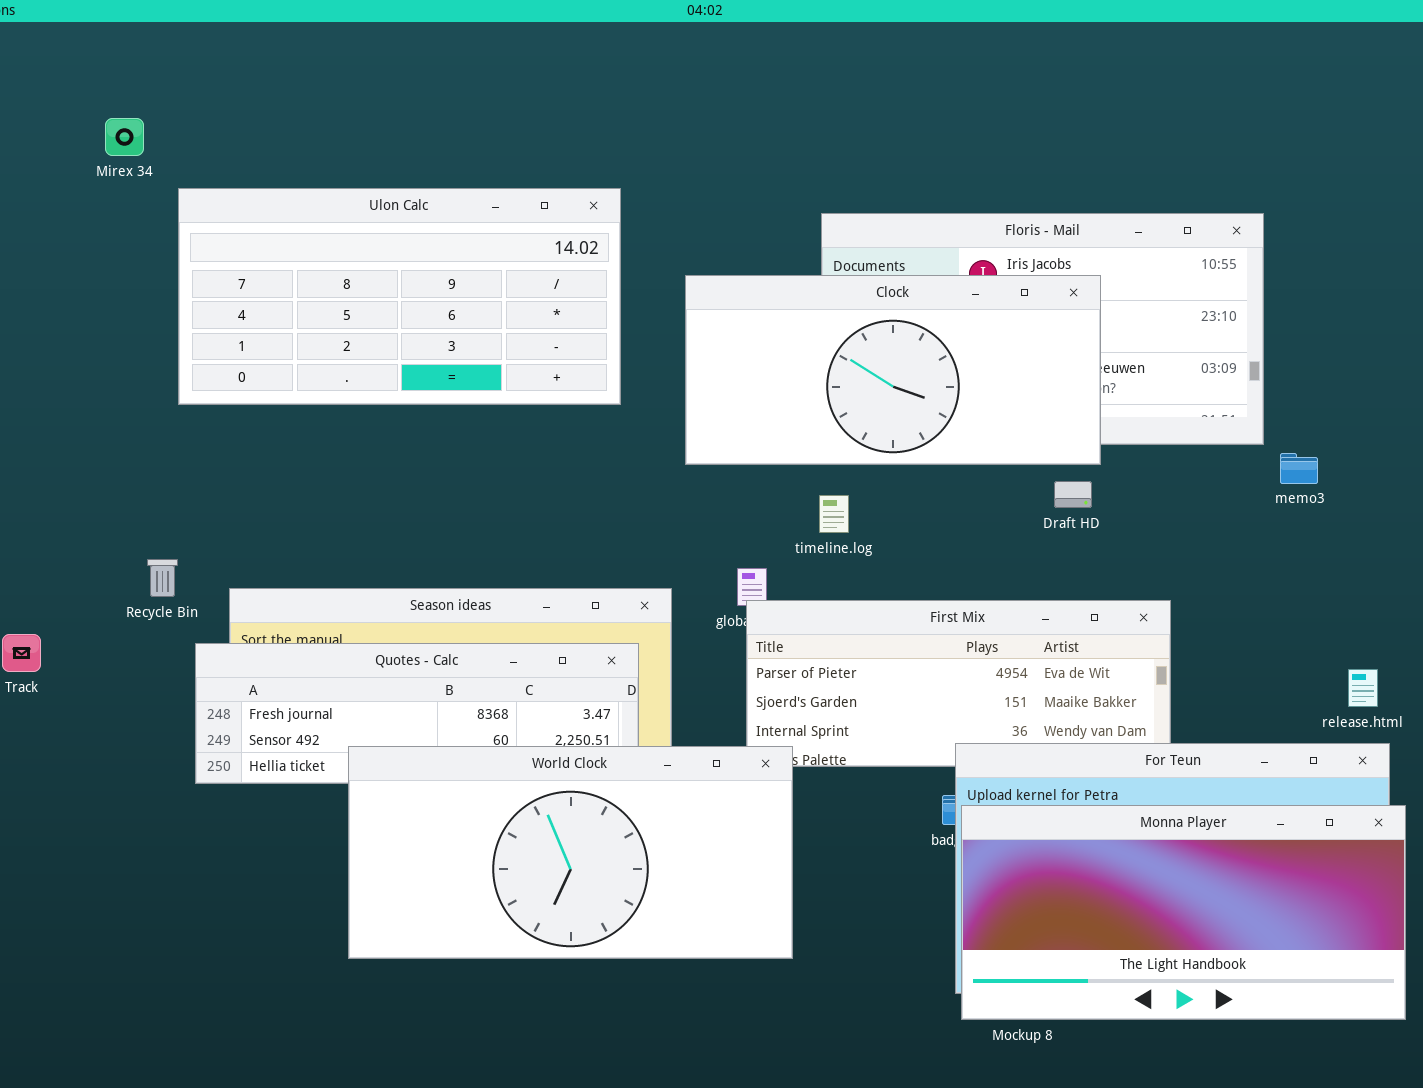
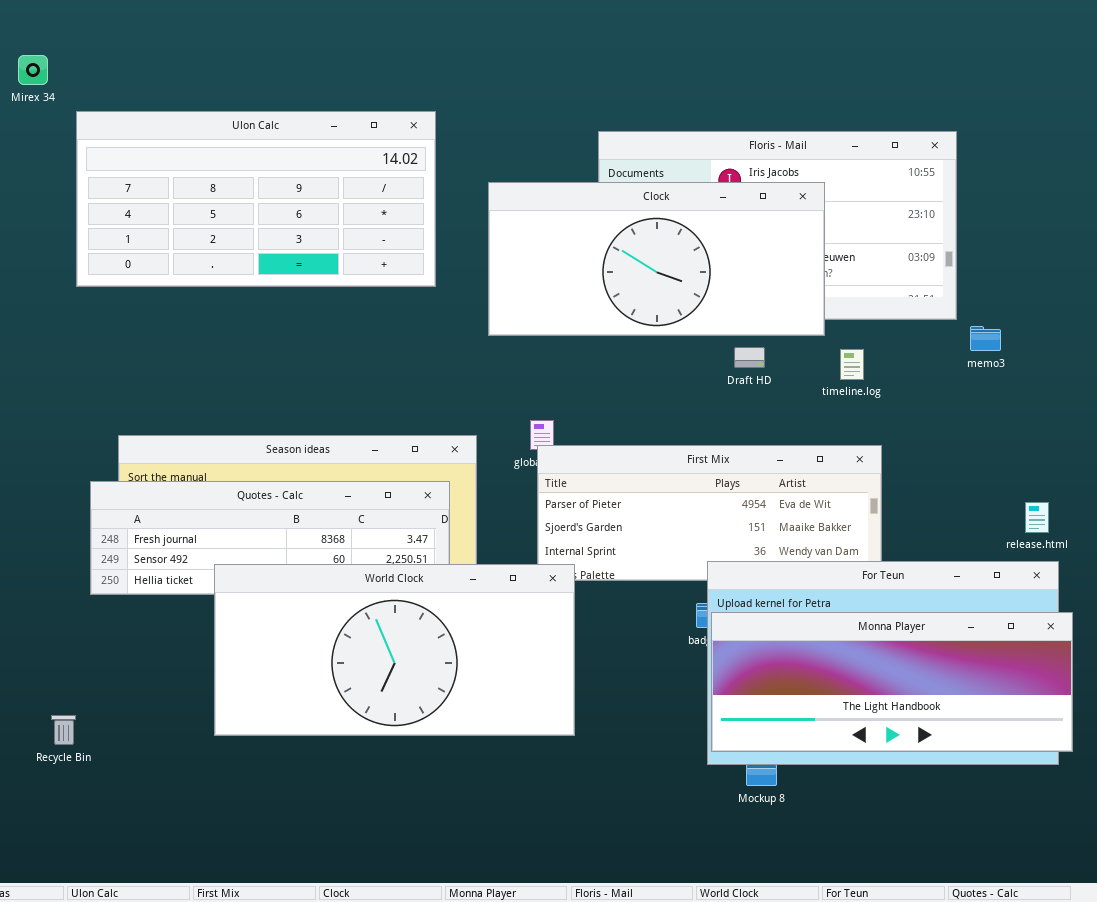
Draft HD: [1054,481,1092,508] -> [734,347,765,368], moved
timeline.log: [819,495,849,533] -> [840,349,864,380], moved
Recycle Bin: [147,559,178,597] -> [51,715,76,745], moved
Monna Player: [961,805,1406,1020] -> [711,612,1073,752], resized

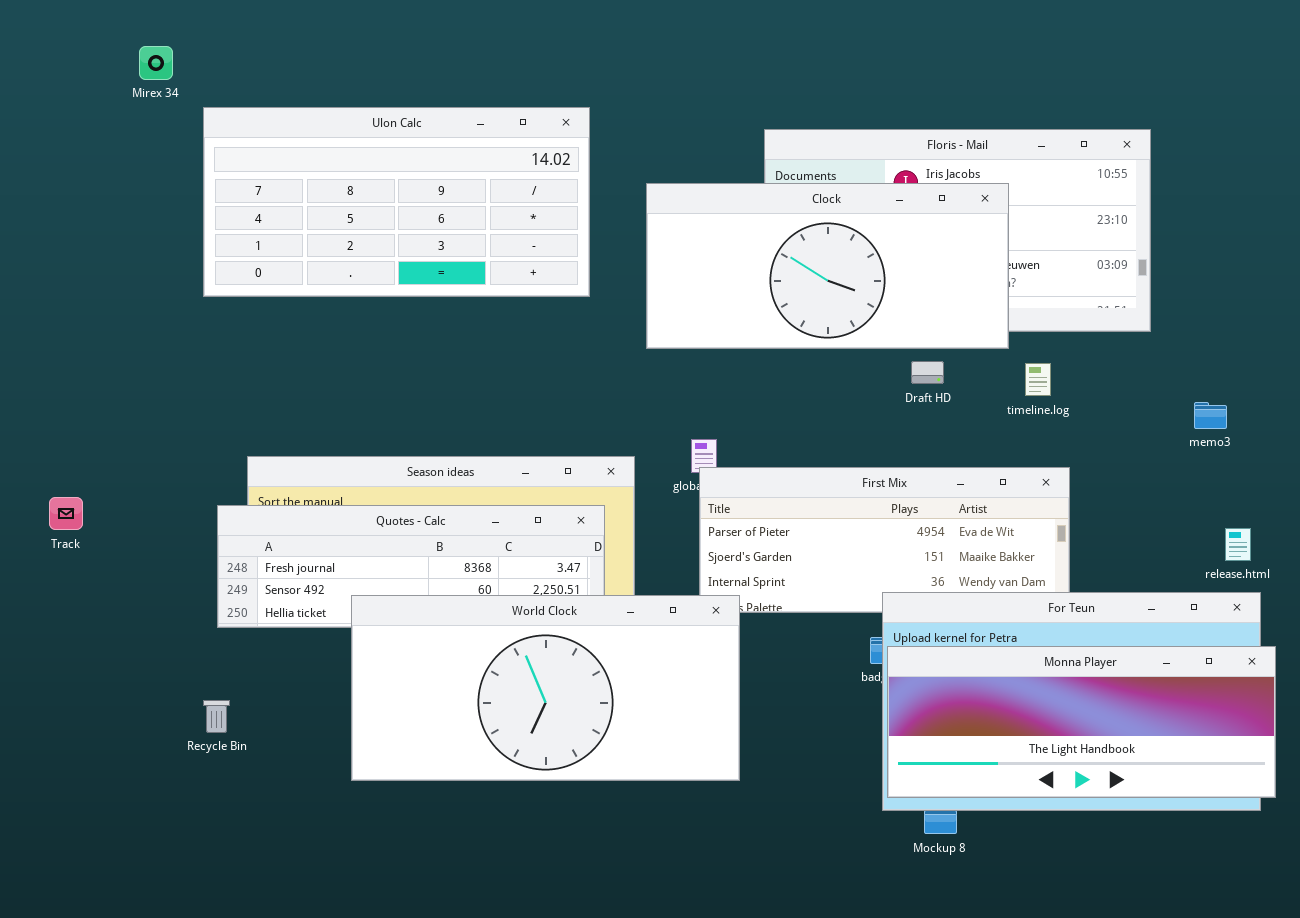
memo3: [970,326,1001,351] -> [1194,402,1227,429], moved
Recycle Bin: [51,715,76,745] -> [203,700,230,733], moved

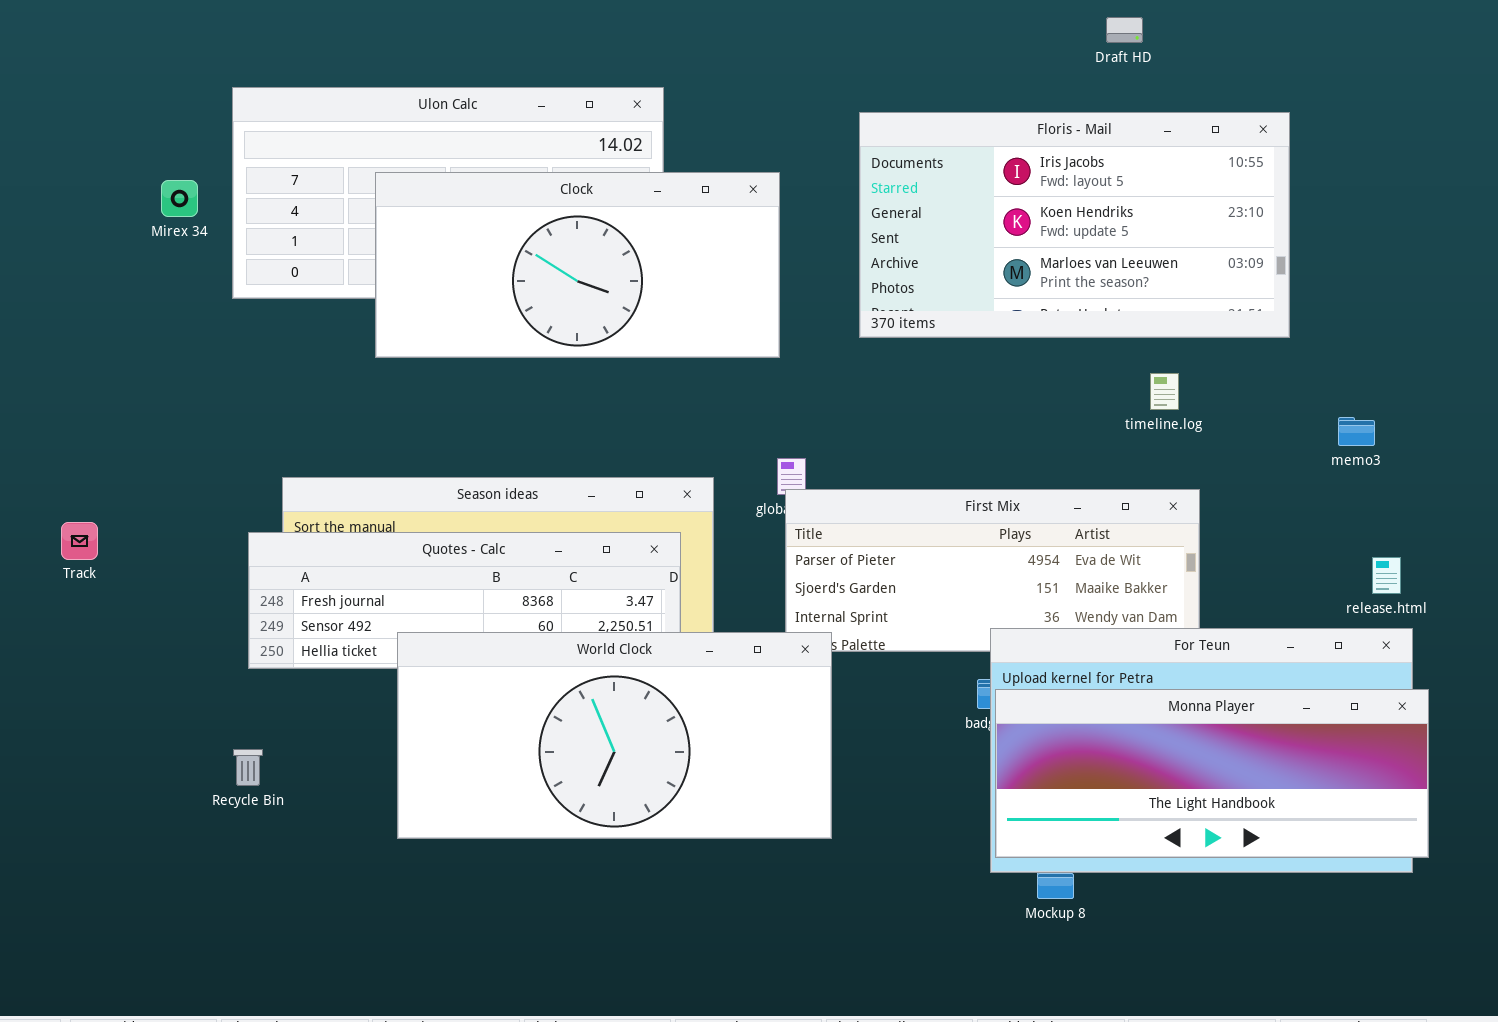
Mirex 34: [139,46,173,80] -> [161,180,198,217], moved
Clock: [646,183,1009,349] -> [375,172,780,358], moved
Draft HD: [911,361,944,384] -> [1106,17,1143,43], moved

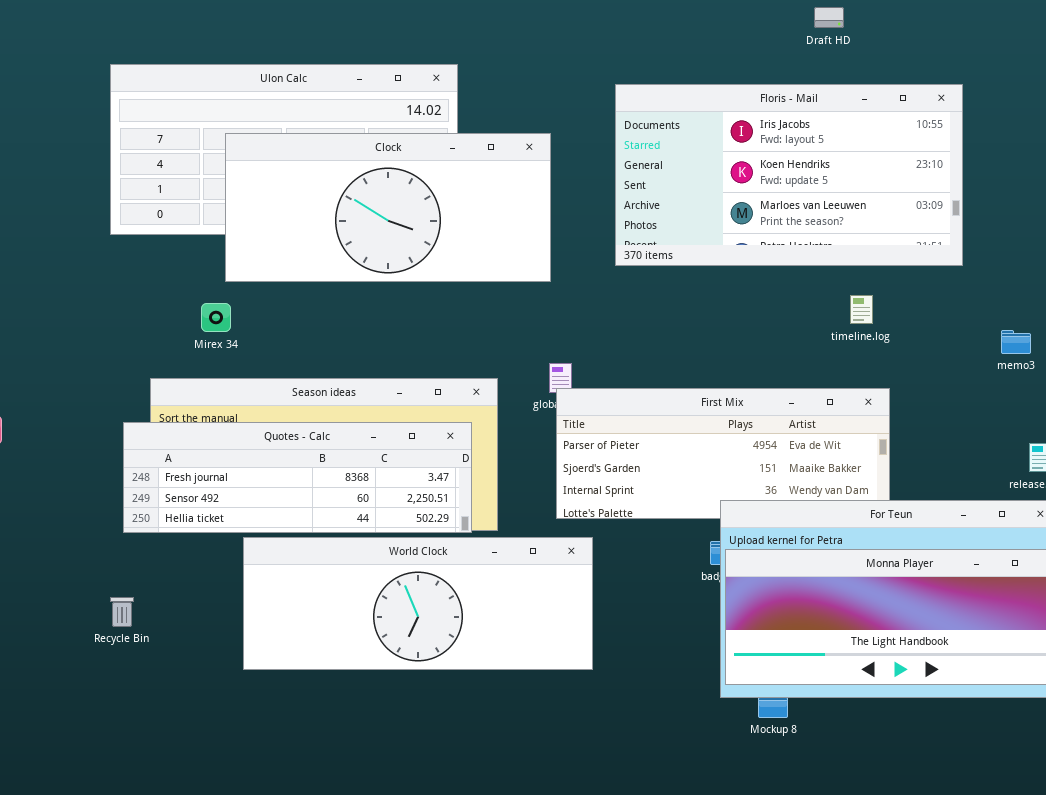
Mirex 34: [161,180,198,217] -> [201,303,231,332], moved
World Clock: [397,632,832,839] -> [243,537,593,670], resized

